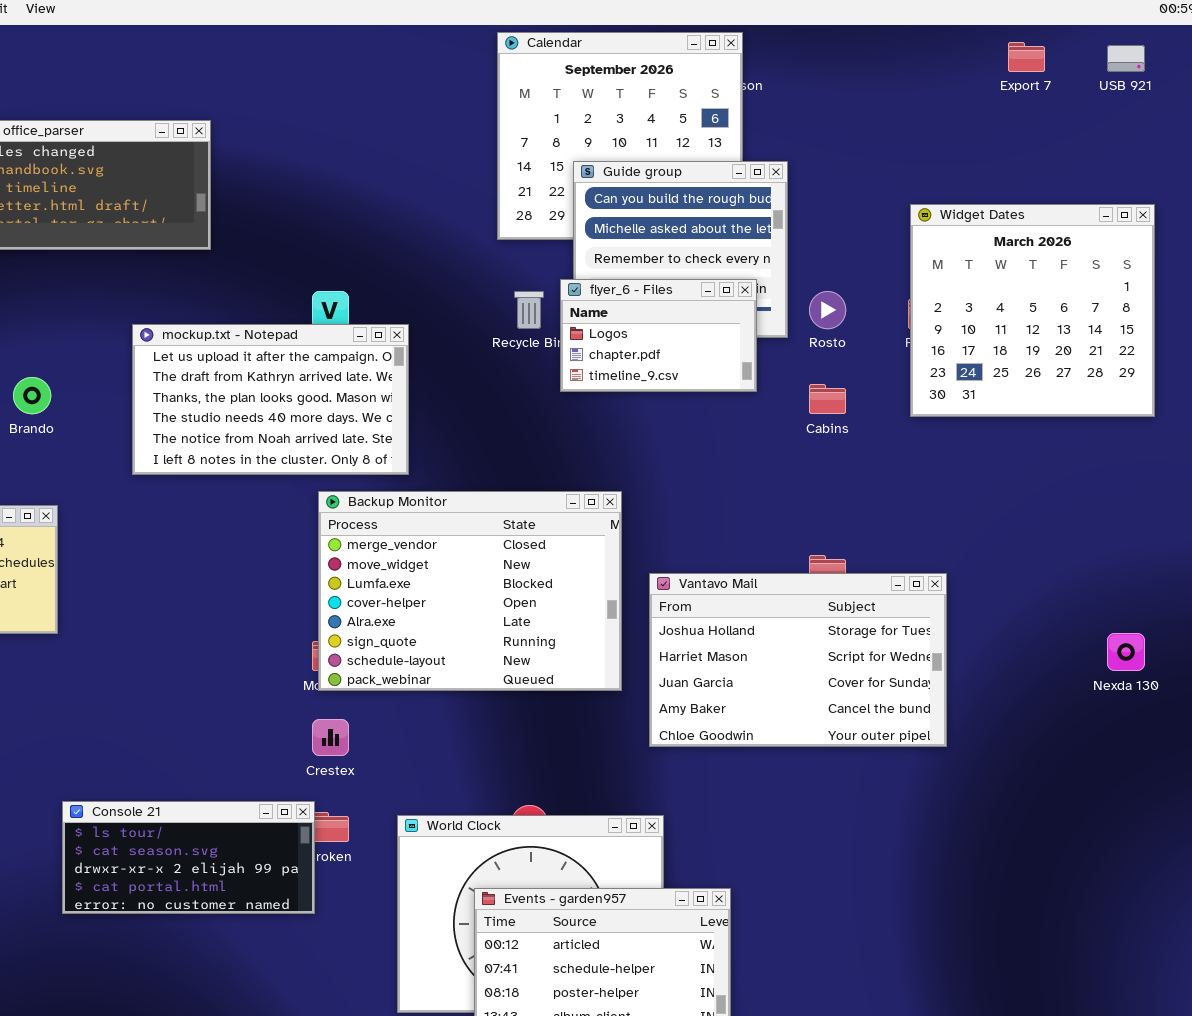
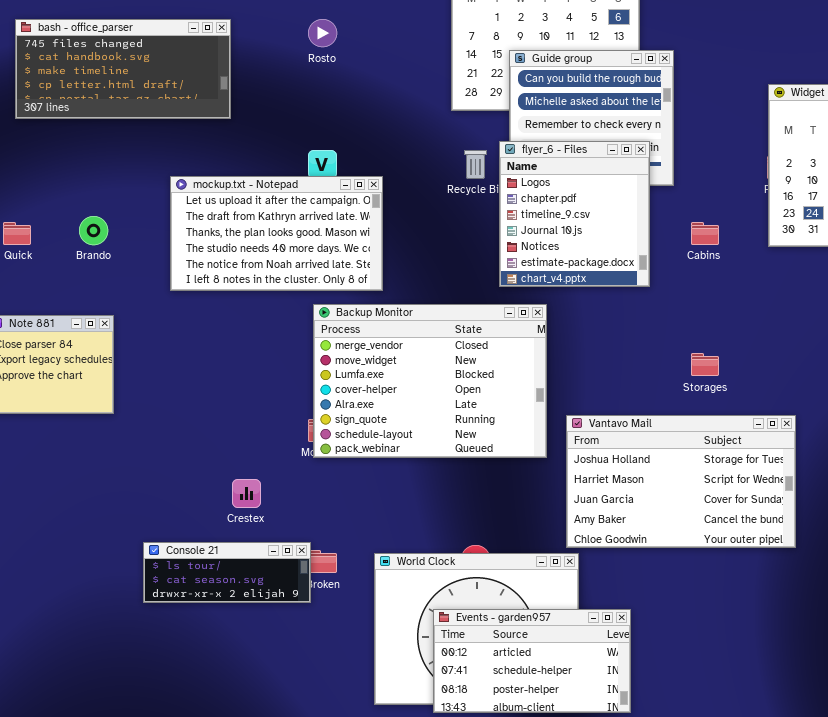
flyer_6 - Files: [560,279,757,392] -> [499,141,650,287], resized
Rosto: [809,291,846,329] -> [308,19,337,47], moved
Vantavo Mail: [649,573,947,747] -> [566,415,796,548], moved
Crestex: [312,719,349,756] -> [232,479,261,508], moved
Console 21: [62,801,315,914] -> [143,542,311,603], resized

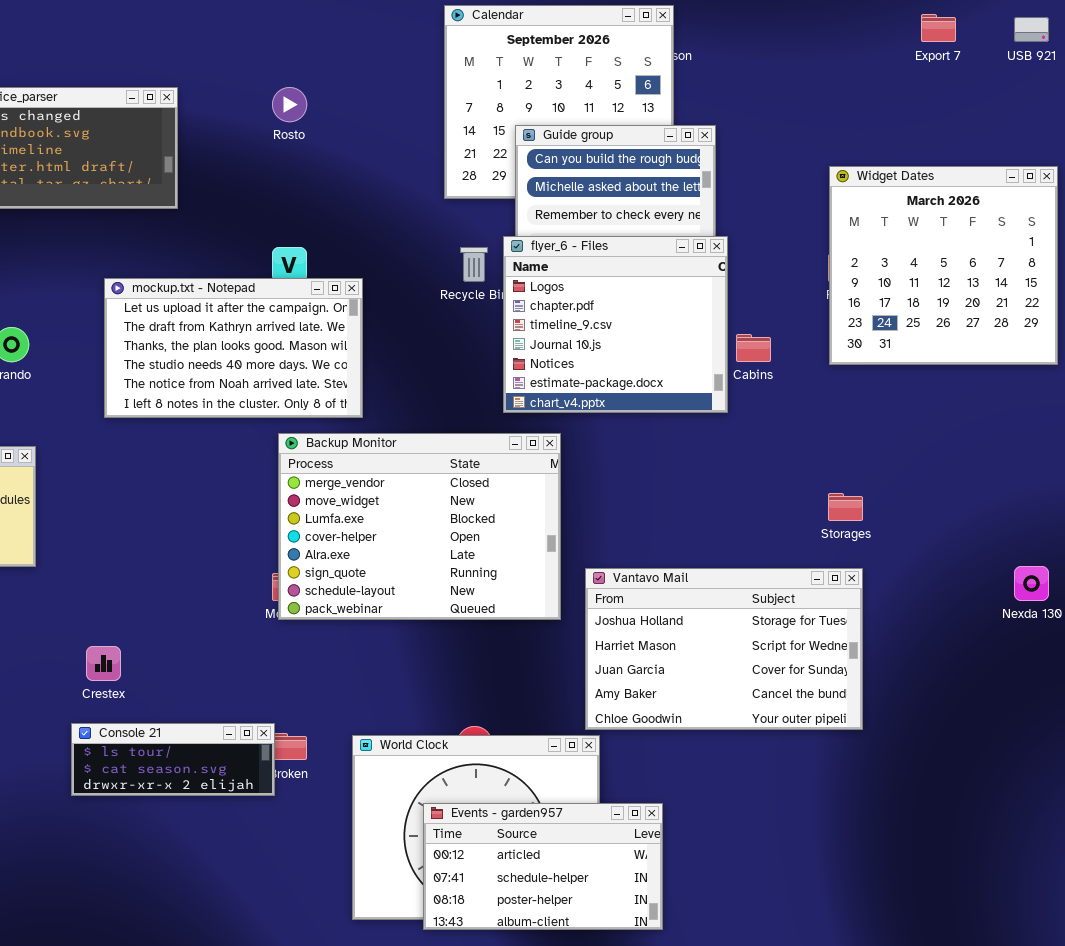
flyer_6 - Files: [499,141,650,287] -> [503,236,728,413], resized
Storages: [691,353,719,376] -> [828,493,863,521], moved
Crestex: [232,479,261,508] -> [86,646,121,681], moved

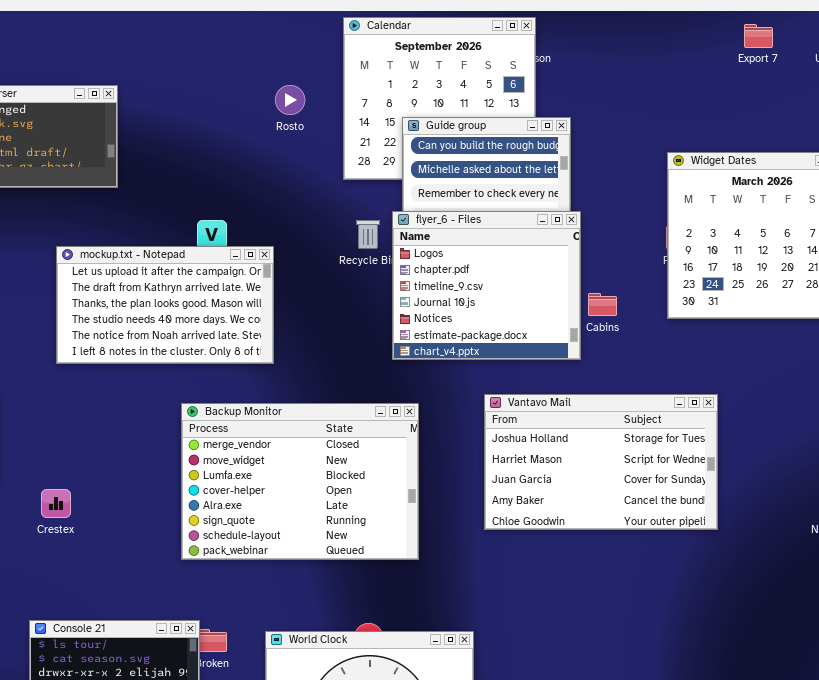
Rosto: [272,87,307,122] -> [275,85,305,115], moved
Backup Monitor: [278,433,561,620] -> [181,403,419,560], moved
Vantavo Mail: [585,568,863,730] -> [484,394,718,530], moved
Crestex: [86,646,121,681] -> [41,489,71,518], moved

